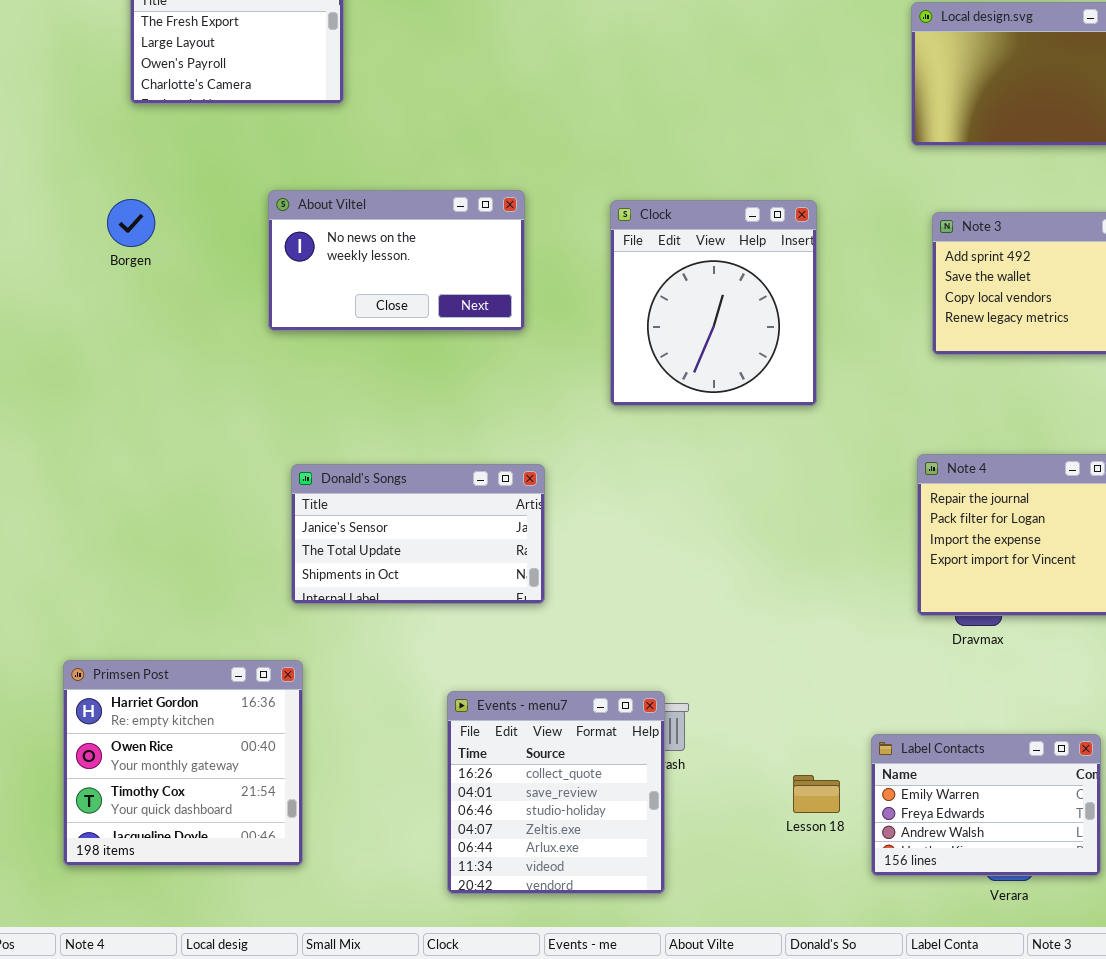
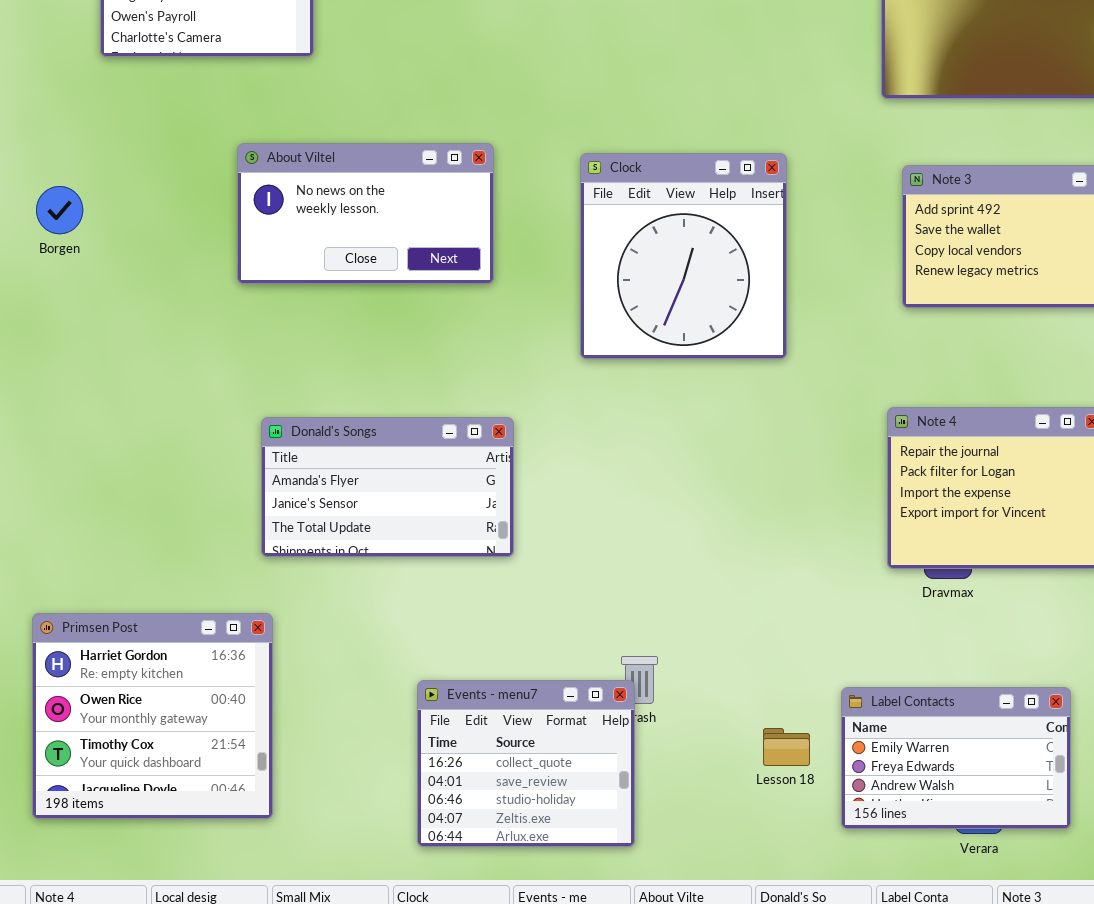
Borgen: [107,199,155,247] -> [36,186,83,234], moved
Donald's Songs: [291,464,545,604] -> [261,417,514,557], scrolled up 1 row
Events - menu7: [447,691,665,894] -> [417,680,635,847], resized

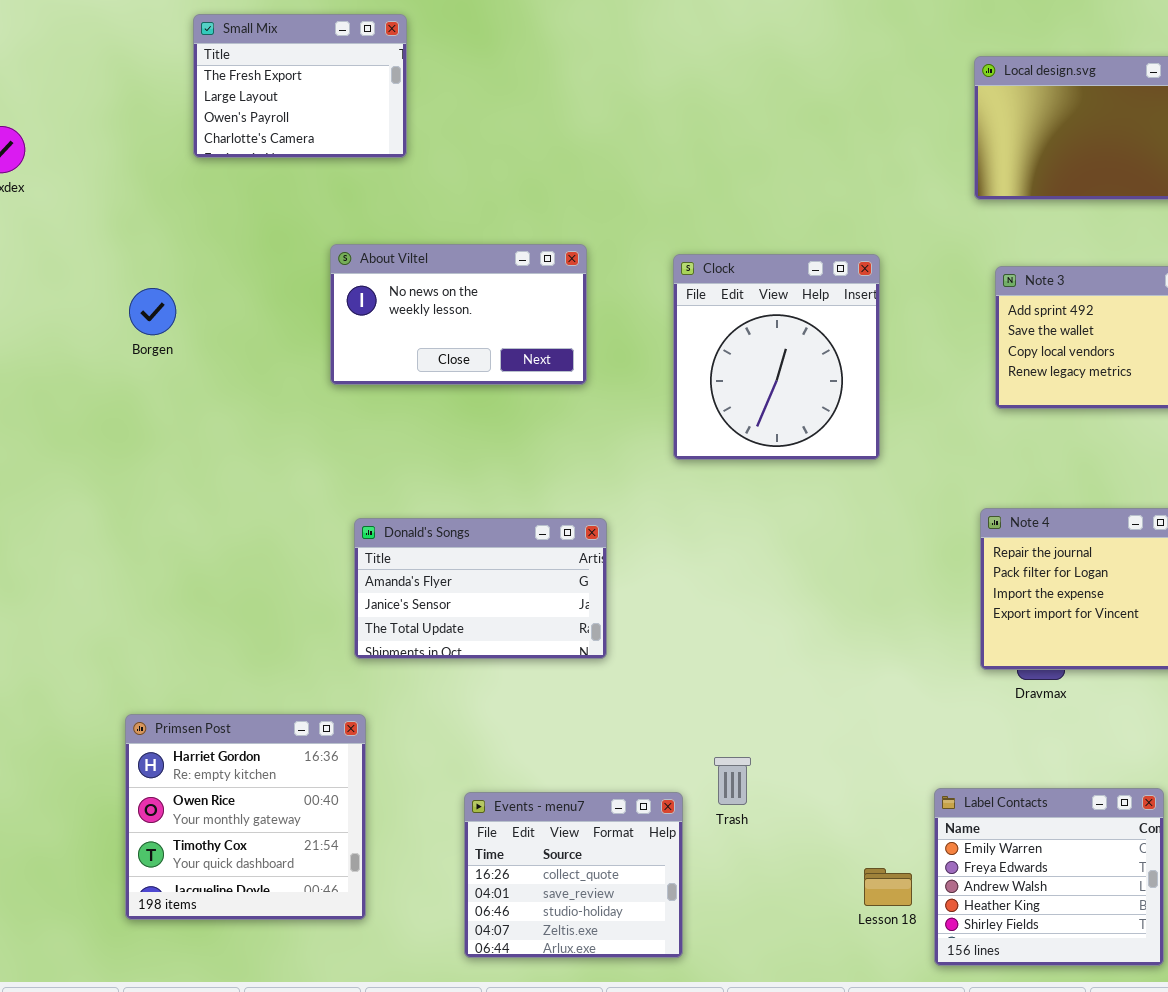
Events - menu7: [417,680,635,847] -> [464,792,683,958], moved
Label Contacts: [841,687,1071,829] -> [934,788,1164,966], resized
Lesson 18: [763,728,810,766] -> [864,868,912,906], moved

